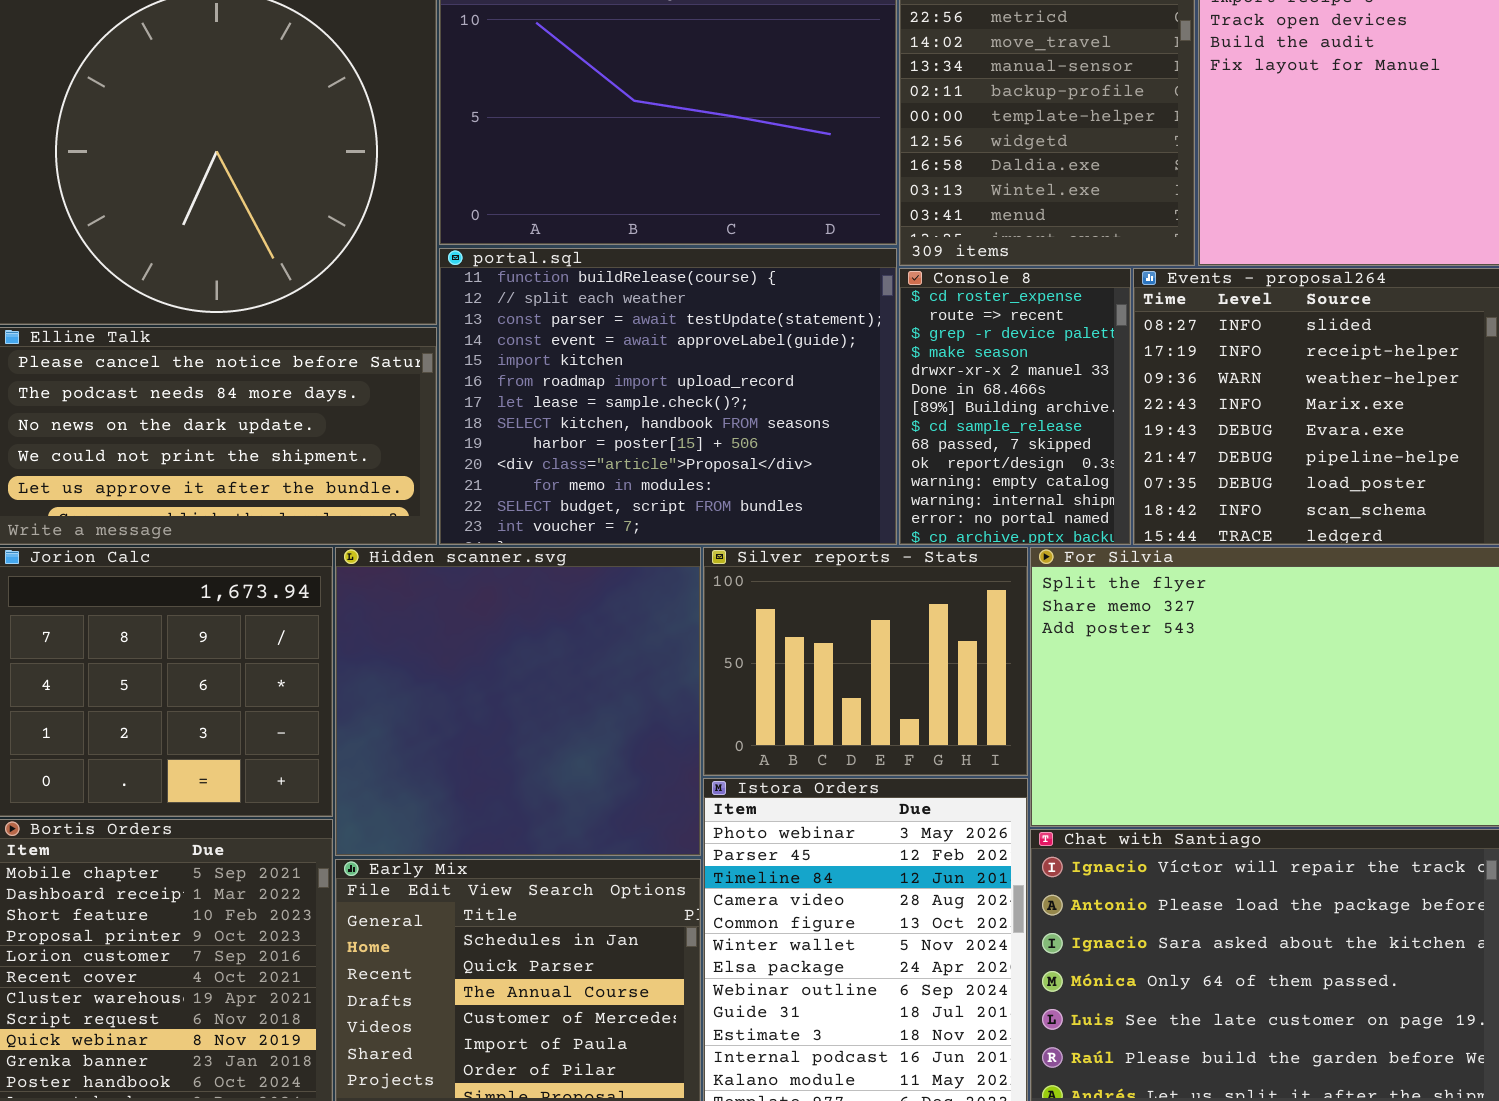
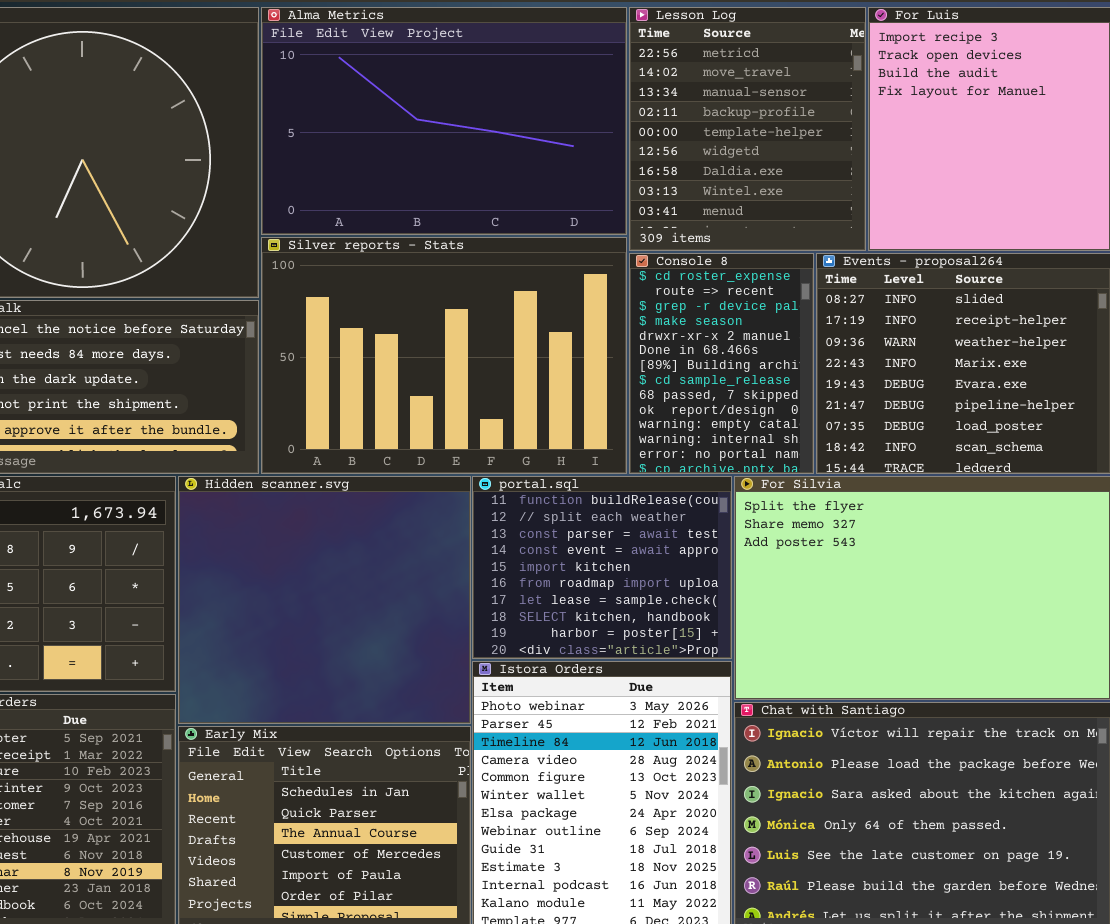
portal.sql: [439,248,897,545] -> [472,476,732,659], moved, resized
Silver reports - Stats: [703,547,1028,776] -> [261,237,627,474], moved, resized

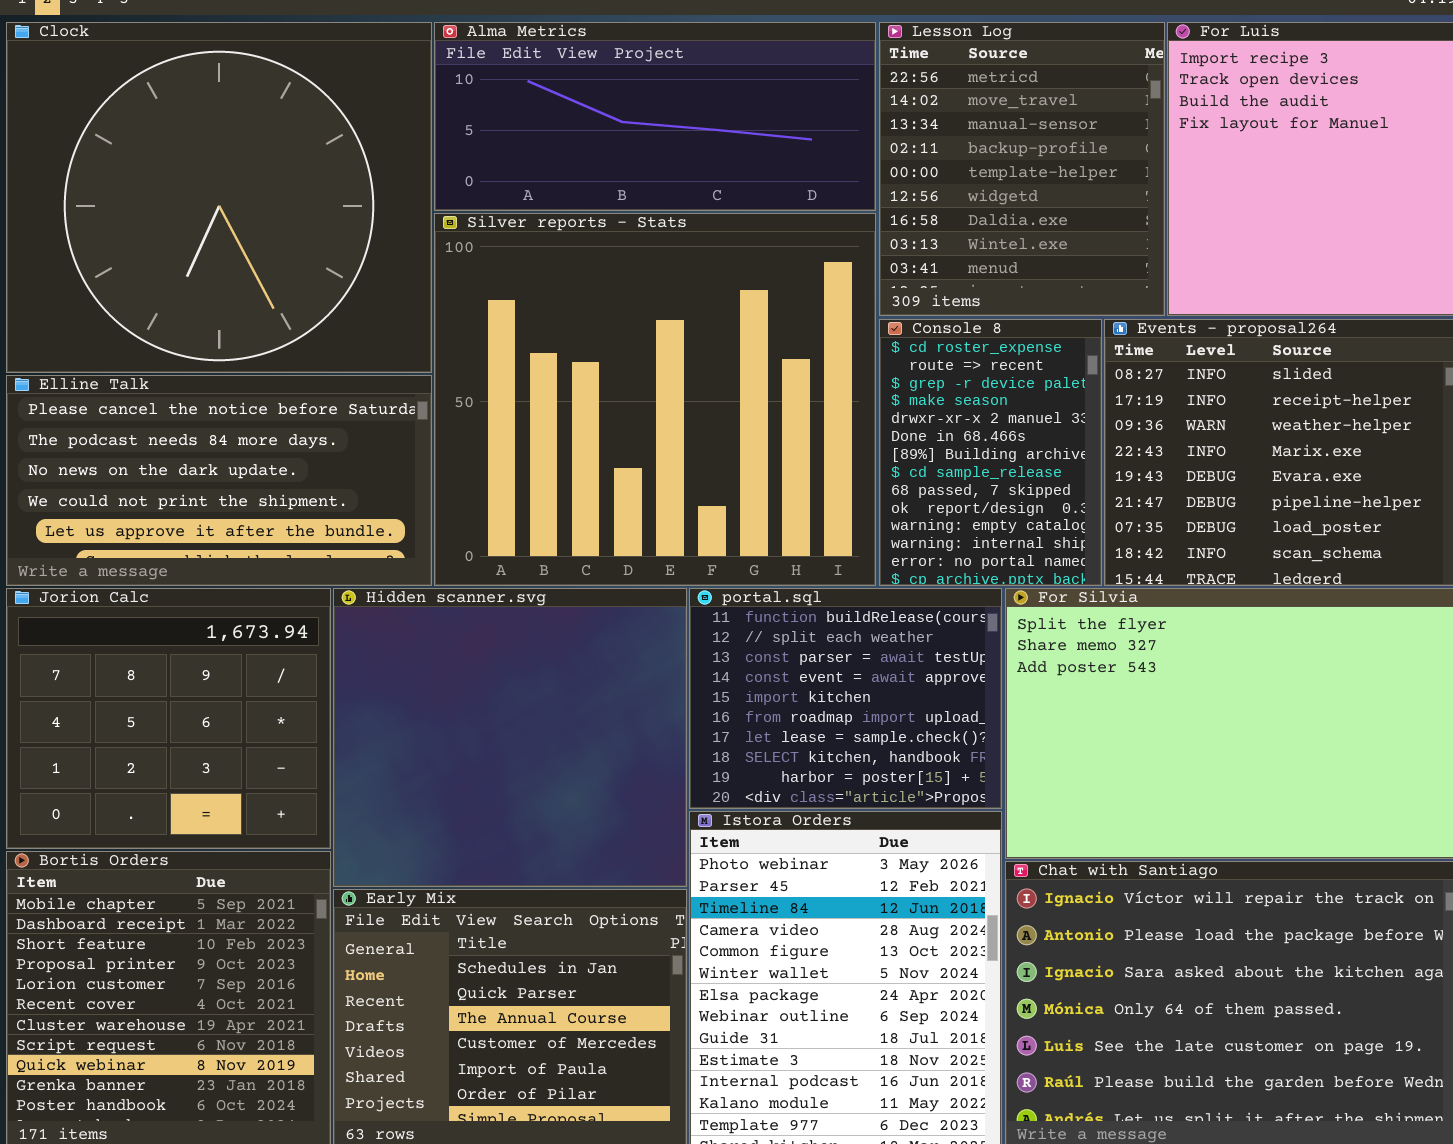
Alma Metrics: [261,7,627,235] -> [434,22,876,211], resized
Silver reports - Stats: [261,237,627,474] -> [434,213,876,586], resized

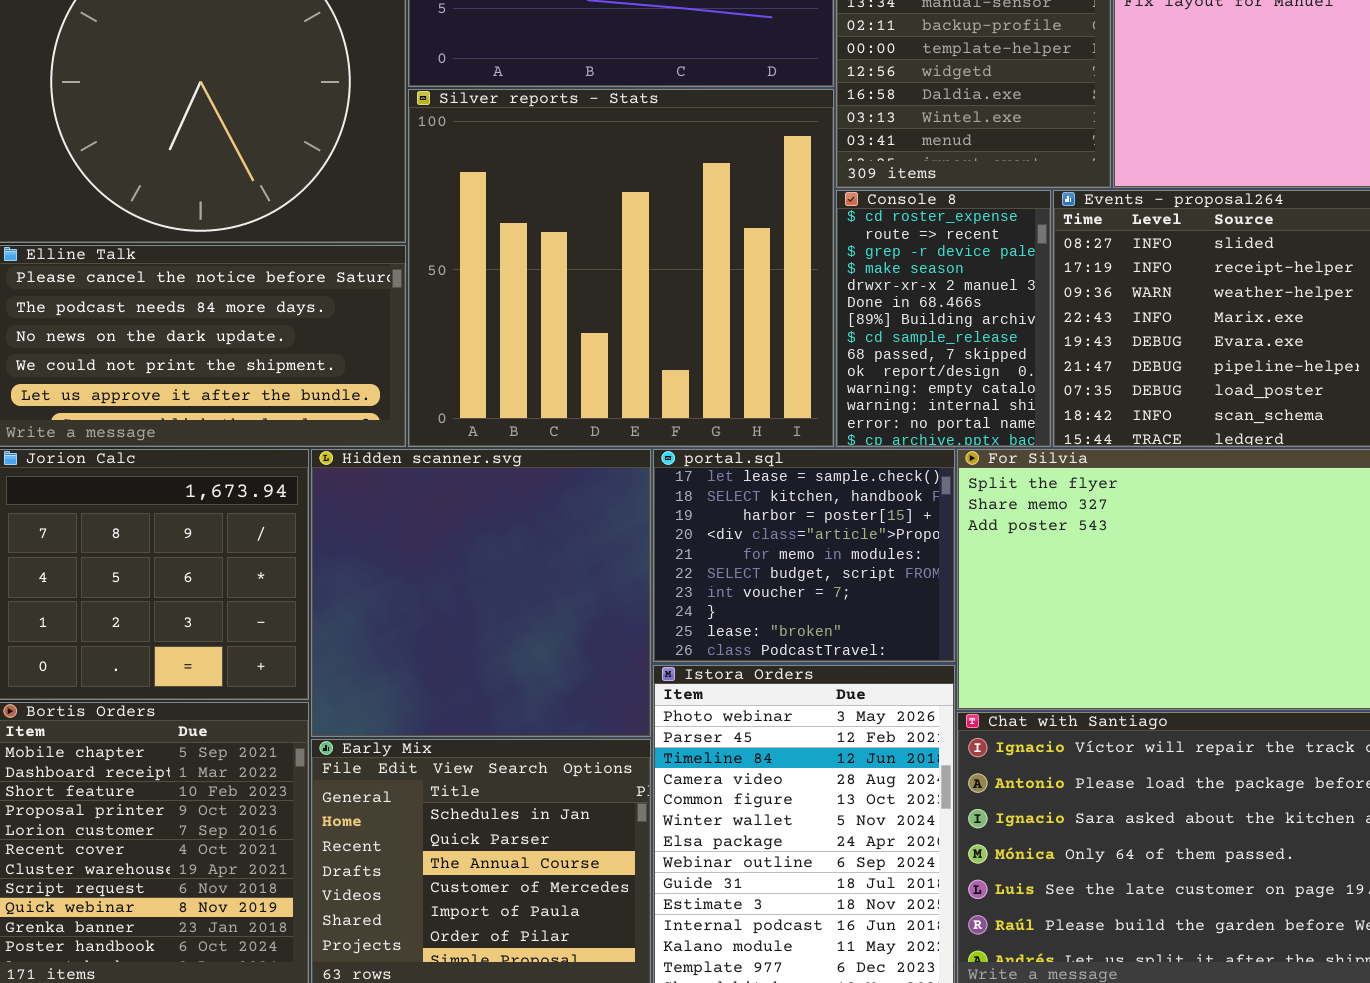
portal.sql: [689,588,1002,809] -> [653,449,955,662], scrolled down 6 rows

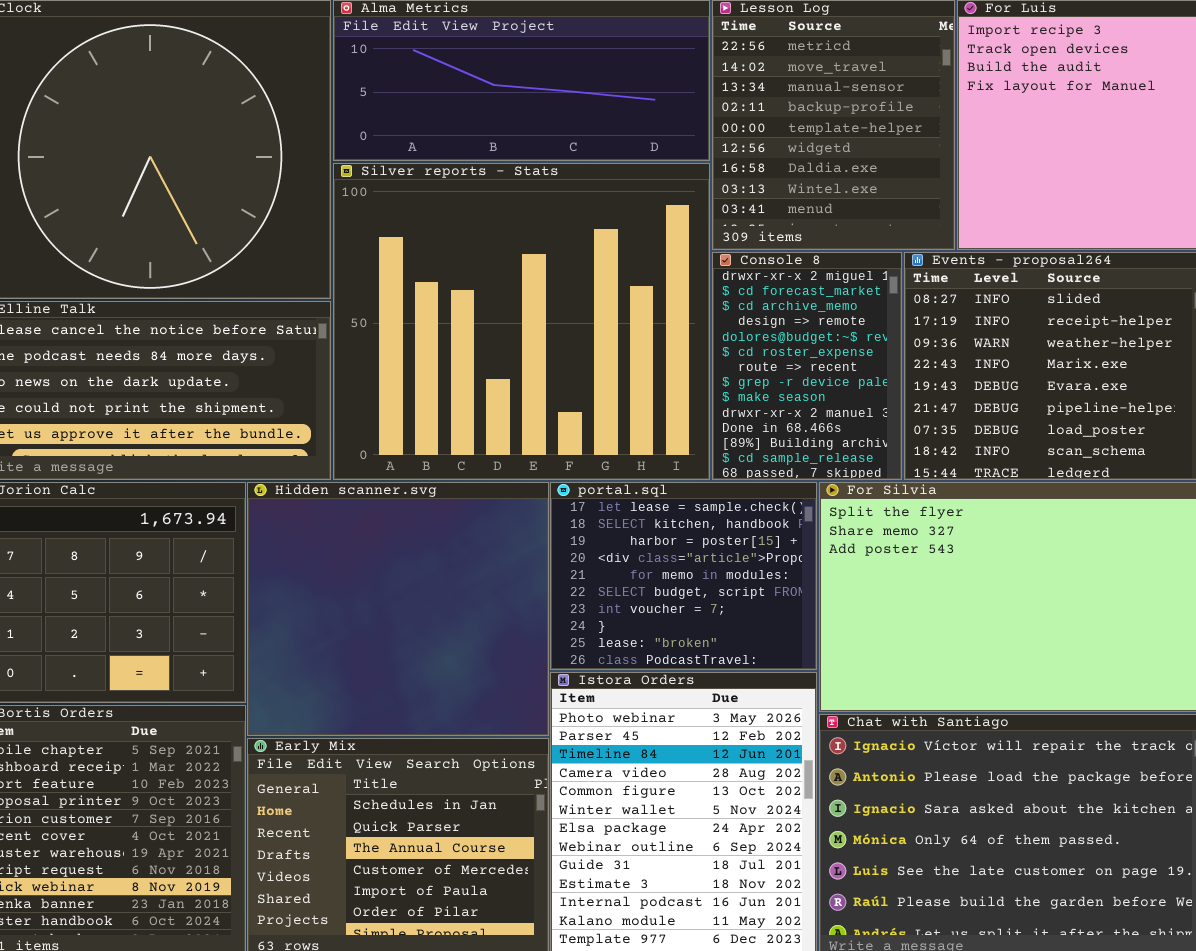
Console 8: [836,190,1051,447] -> [712,252,902,480], scrolled up 5 rows

